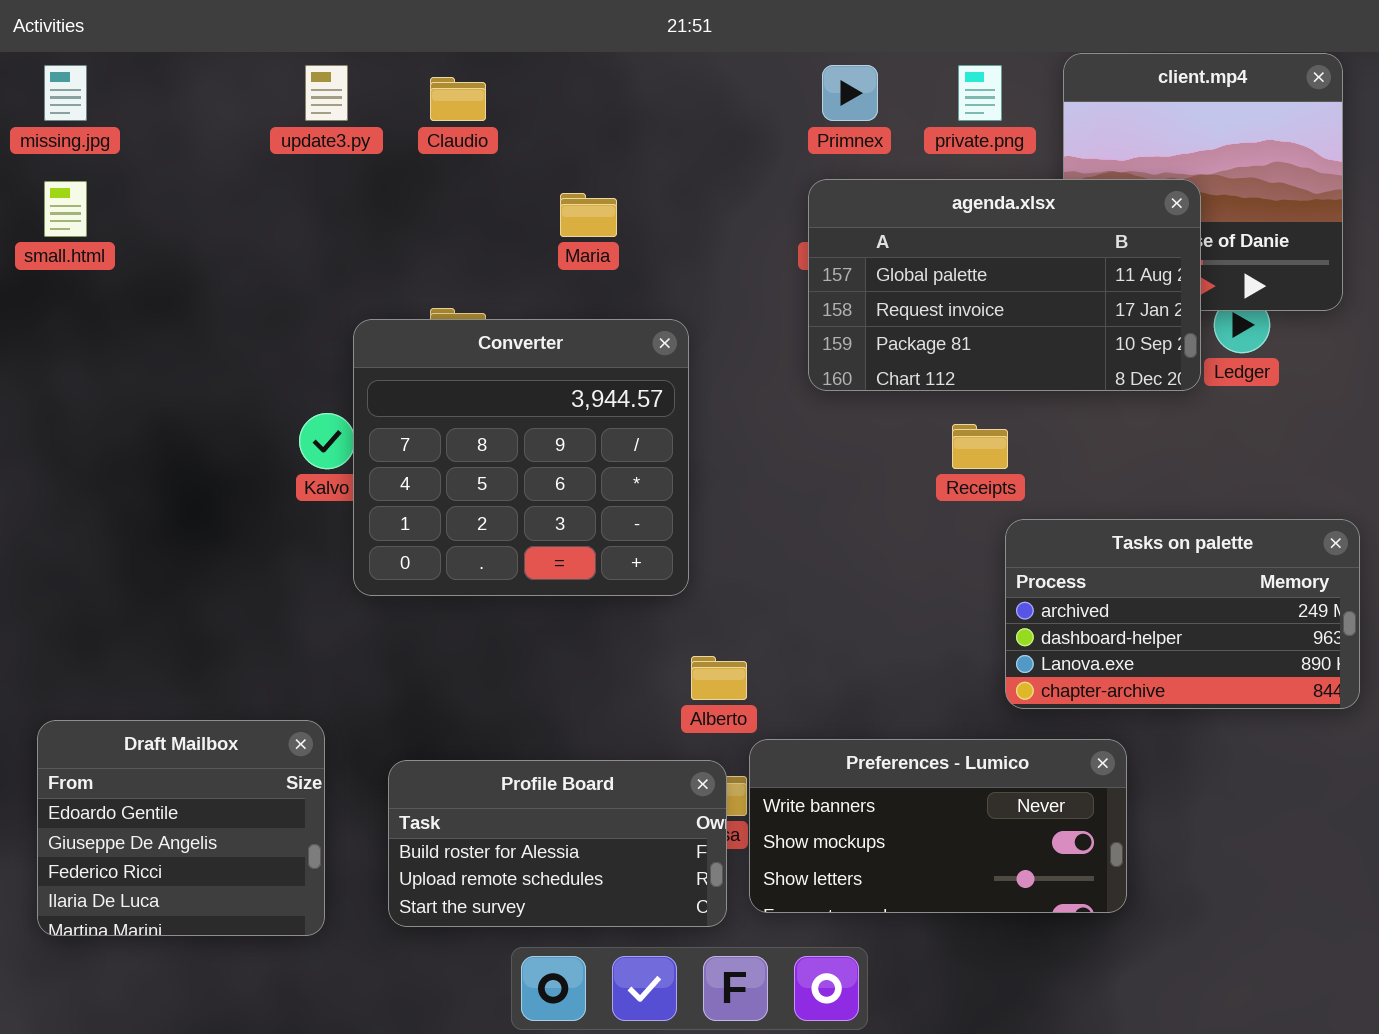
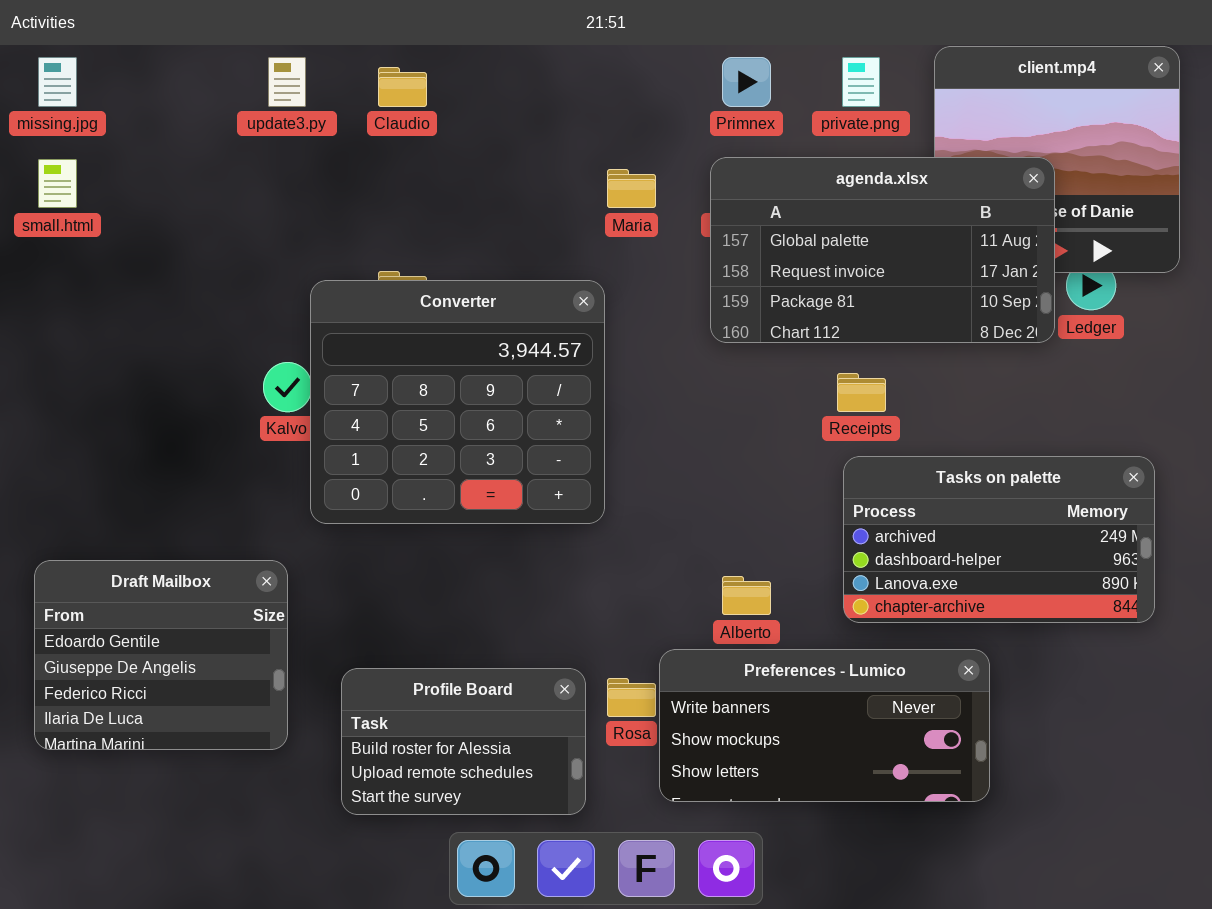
Maria: [560,193,617,237] -> [607,169,656,208], moved
Tasks on palette: [1005,519,1360,709] -> [843,456,1155,623], moved
Alberto: [691,656,747,700] -> [722,576,771,615], moved
Draft Mailbox: [37,720,325,936] -> [34,560,288,750], moved
Profile Board: [388,760,727,927] -> [341,668,586,815], resized

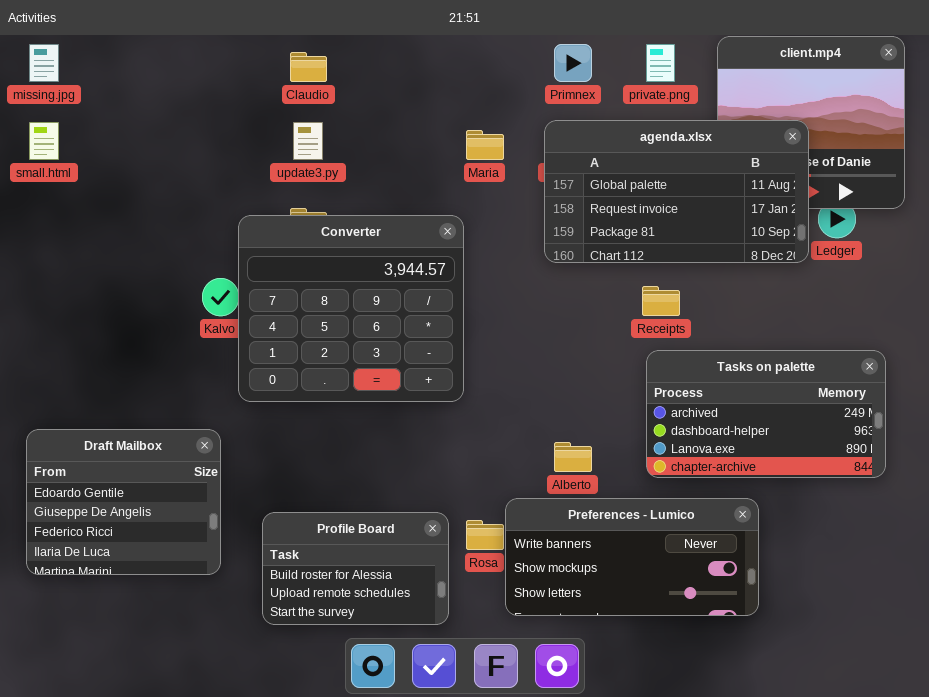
update3.py: [268,57,306,107] -> [293,122,323,160], moved

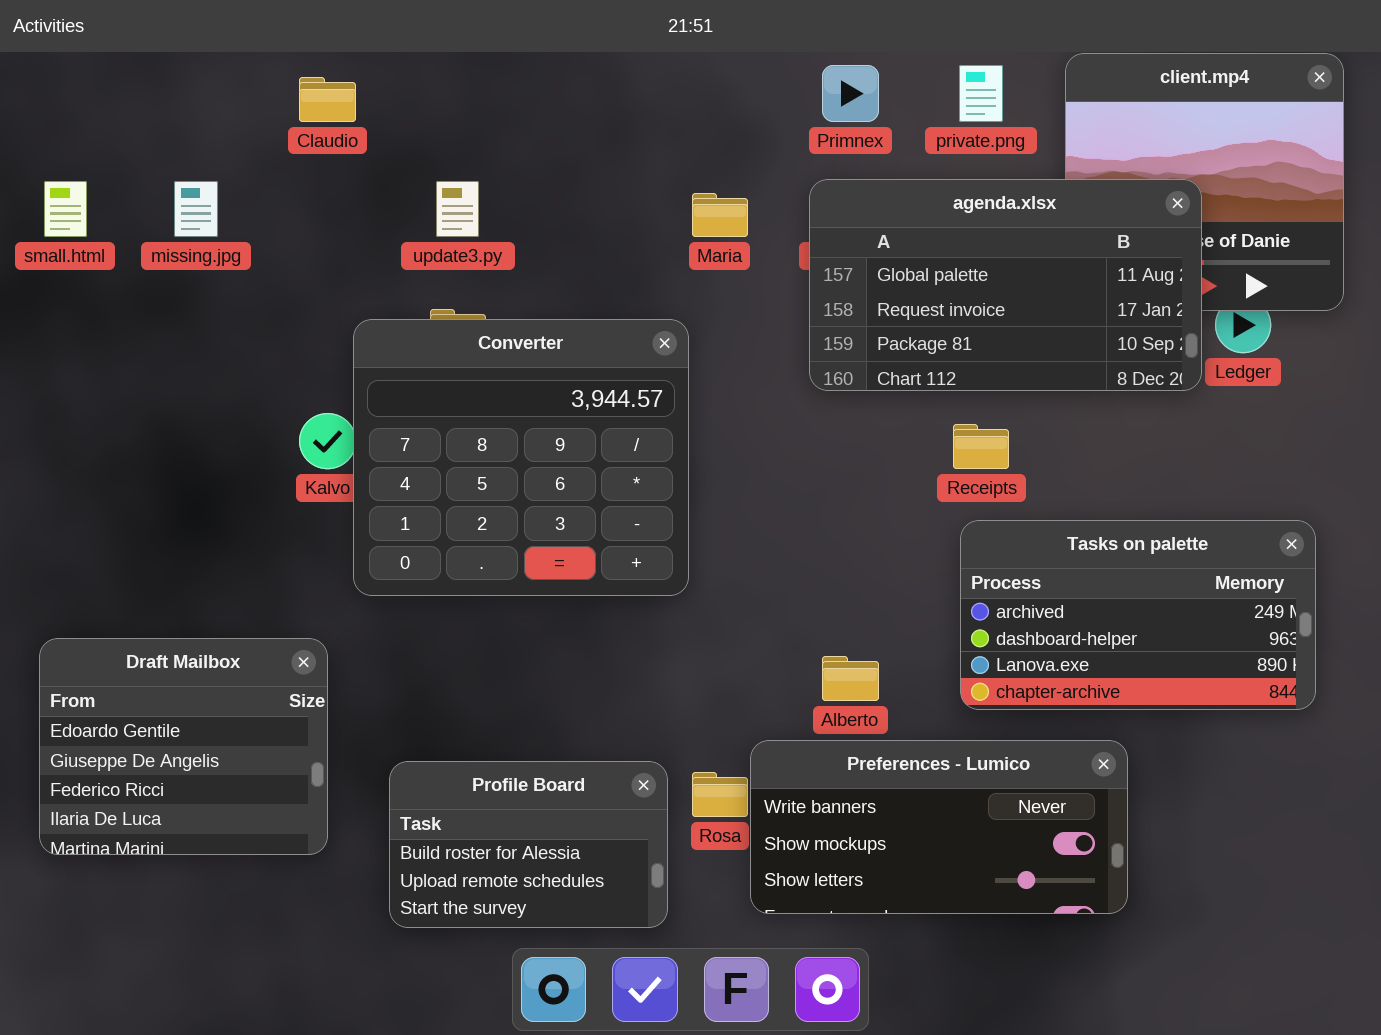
missing.jpg: [29,44,59,82] -> [174,181,218,237], moved
Claudio: [290,52,327,82] -> [299,77,356,122], moved

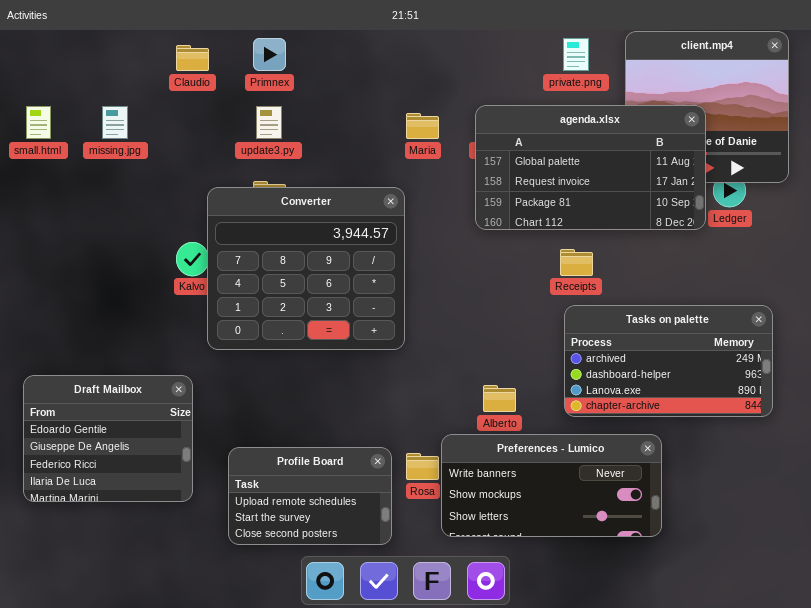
Primnex: [822,65,879,122] -> [253,38,286,71], moved
Profile Board: [389,761,668,928] -> [228,447,392,545], scrolled down 1 row

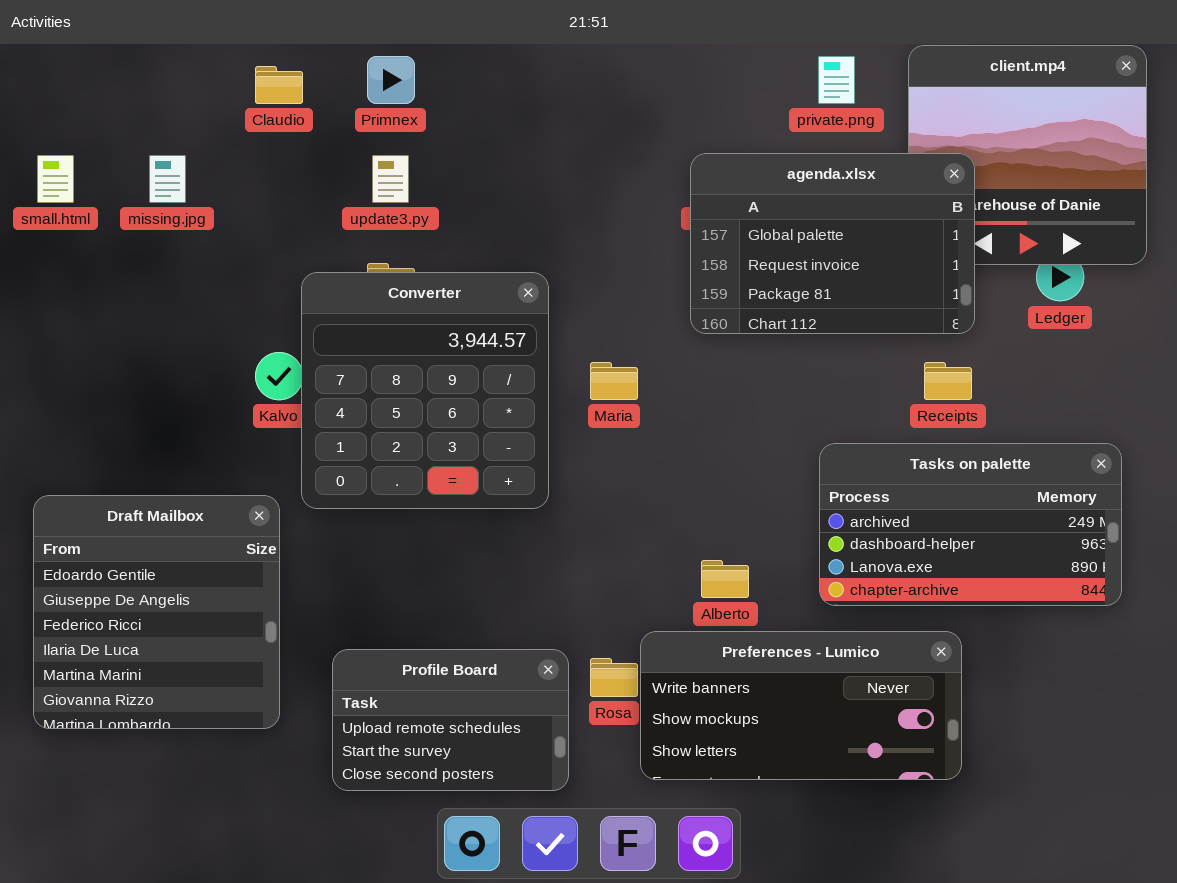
agenda.xlsx: [475,105,706,230] -> [690,153,975,334], resized
Maria: [406,113,439,139] -> [590,362,638,400], moved
Converter: [207,187,405,350] -> [301,272,549,509], resized
Receipts: [560,249,593,276] -> [924,362,972,400], moved
Draft Mailbox: [23,375,193,502] -> [33,495,280,729], resized

